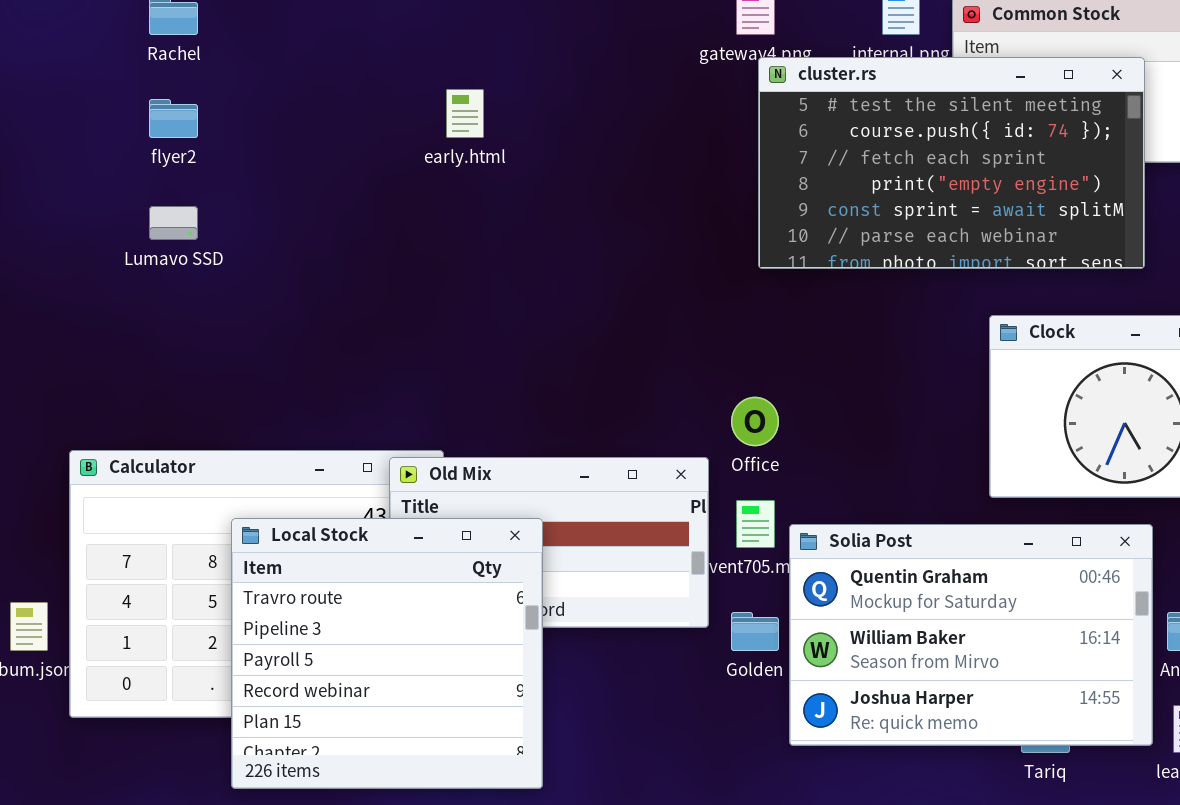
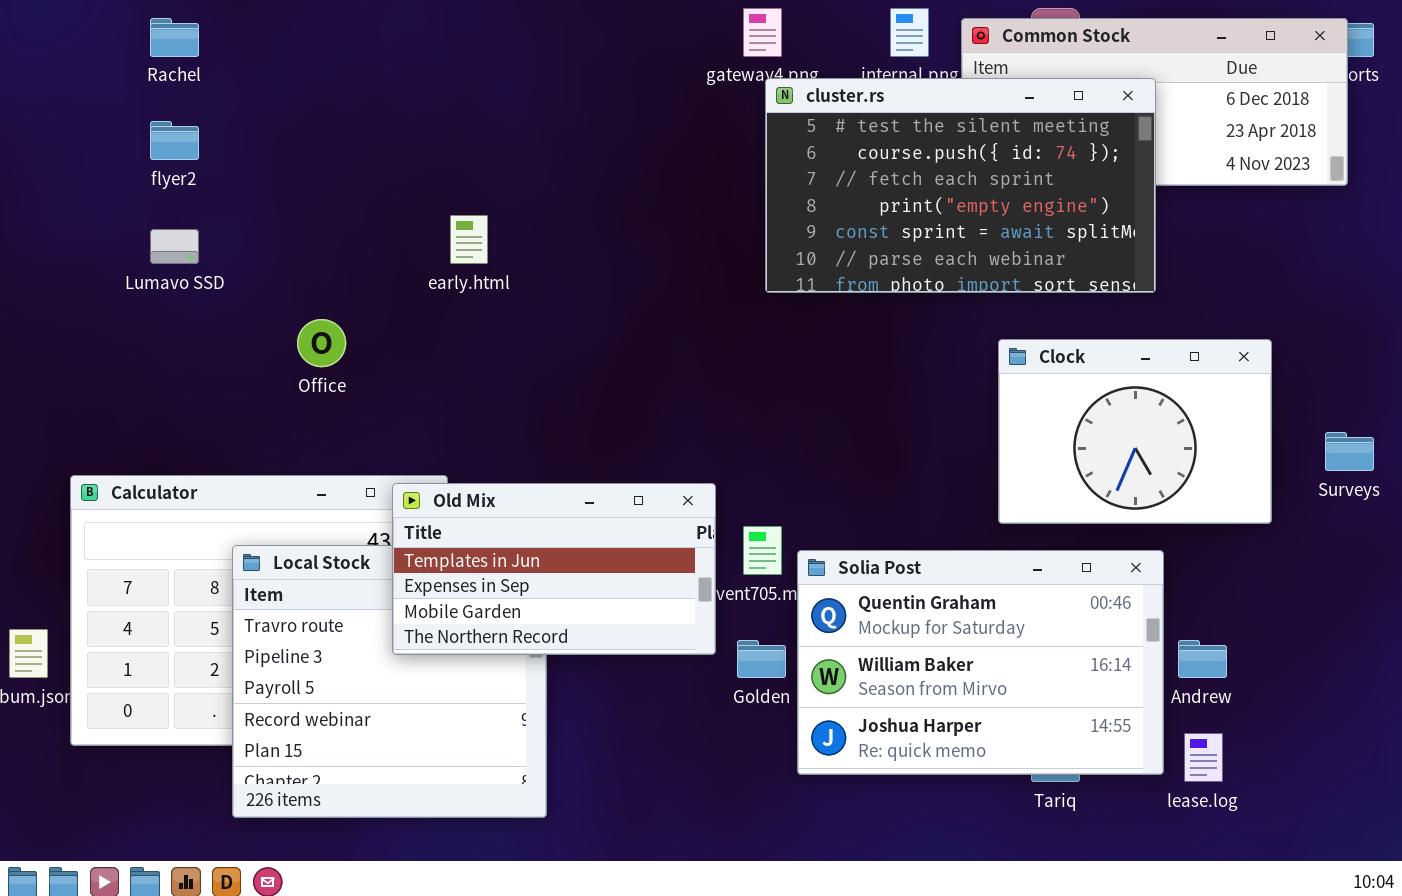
early.html: [446,89,484,138] -> [450,215,488,264], moved
Office: [731,397,779,446] -> [297,319,346,367], moved
Old Mix: [389,457,709,628] -> [392,483,716,655], raised

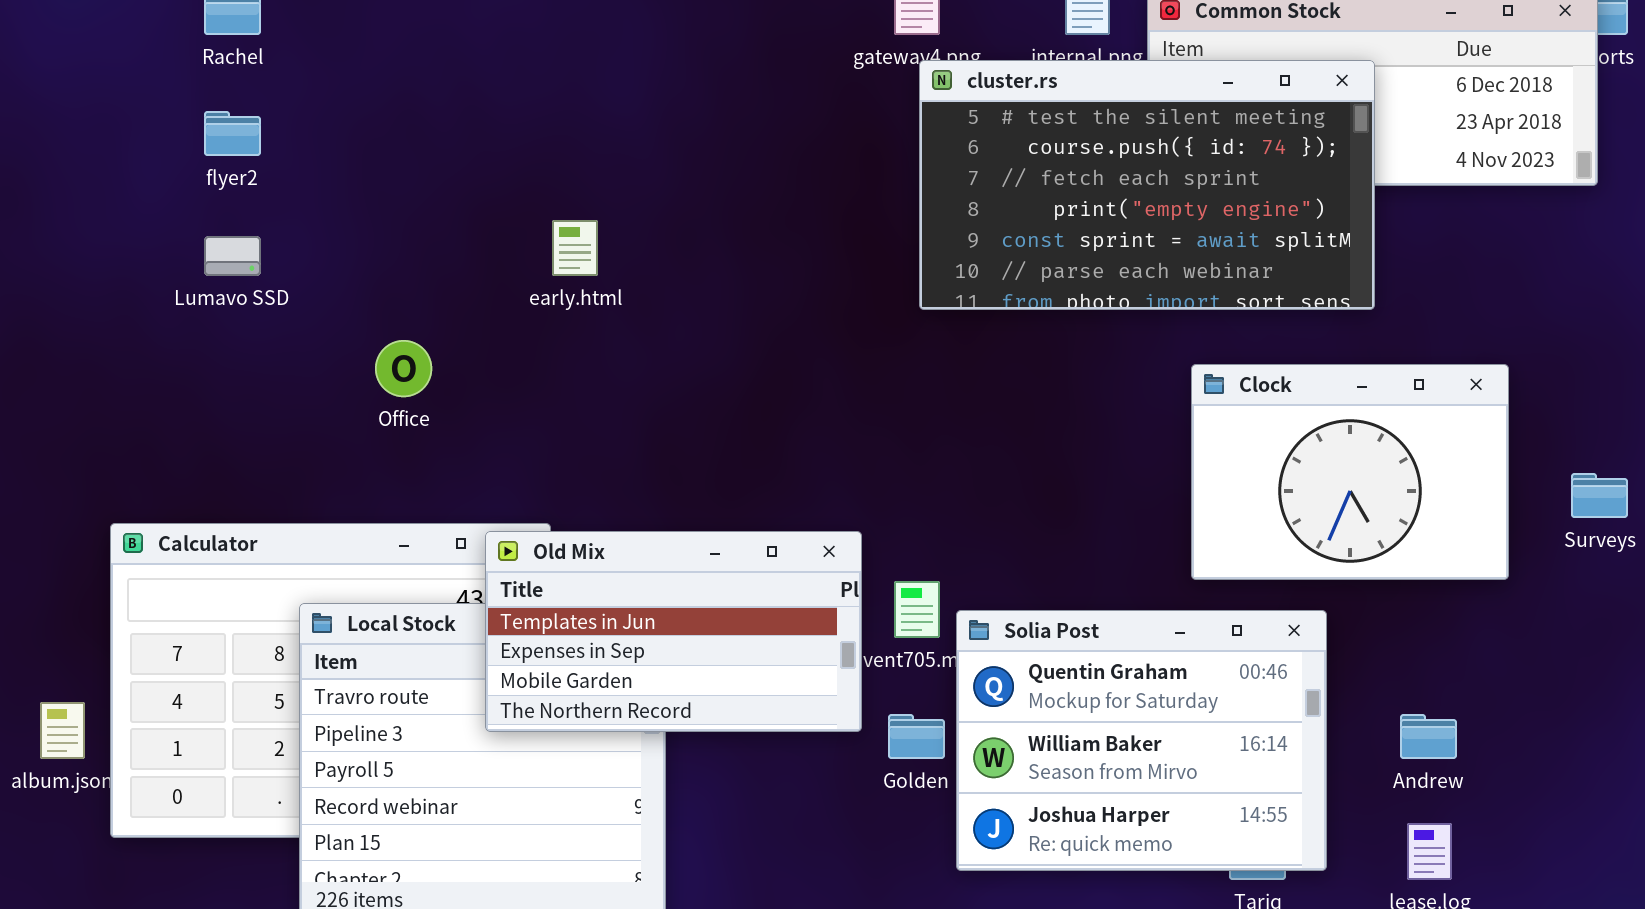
Solia Post: [797,550,1164,775] -> [956,610,1327,871], resized

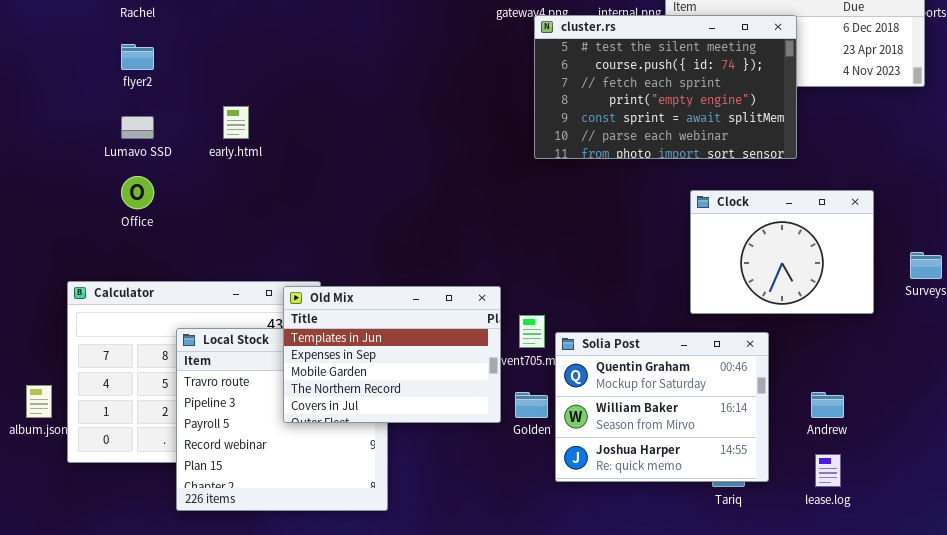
early.html: [552,220,598,276] -> [223,106,249,139], moved
Office: [375,340,432,397] -> [121,176,154,209], moved
Old Mix: [485,531,862,732] -> [283,286,501,423], resized

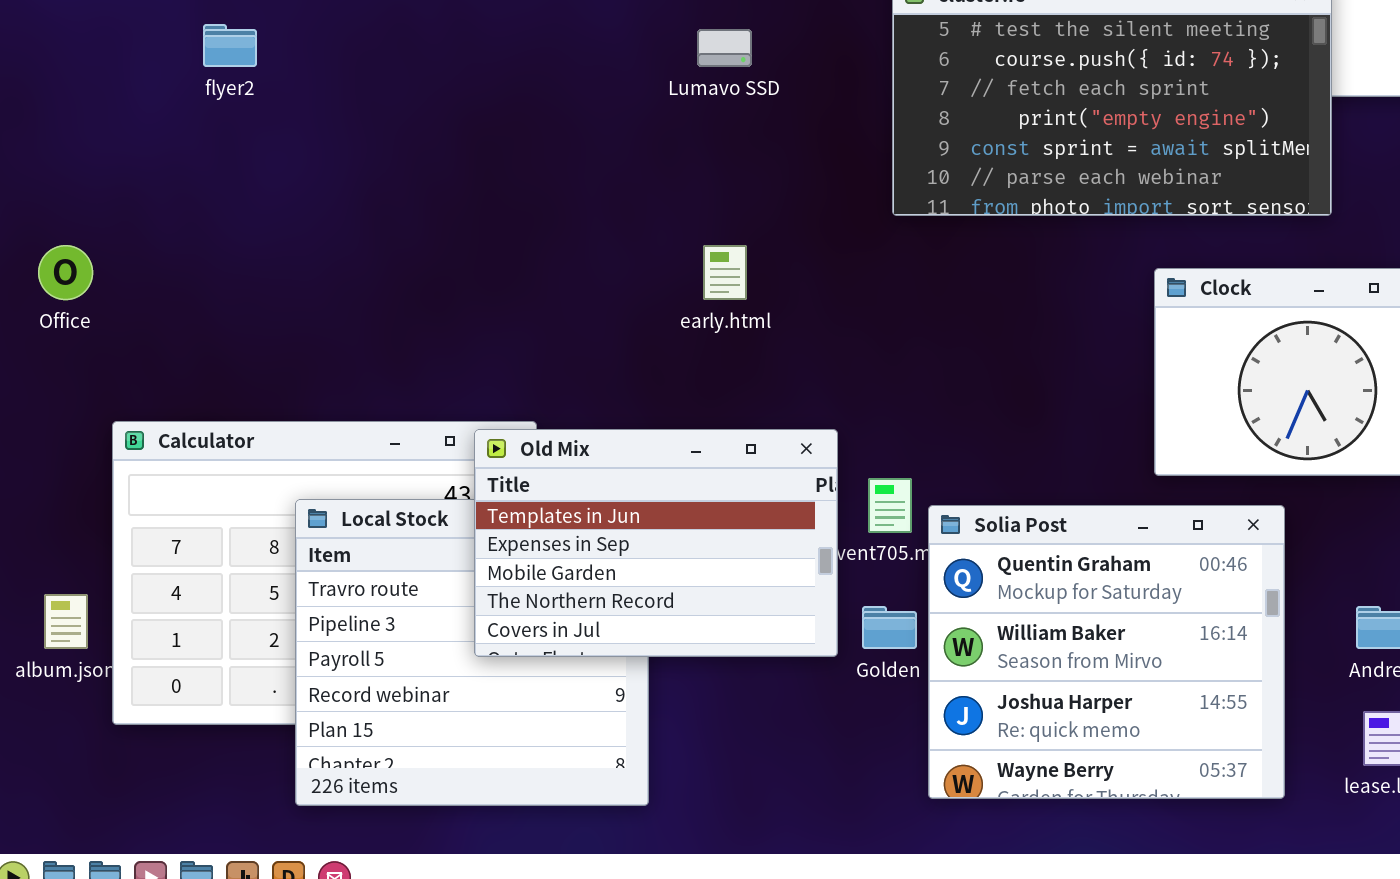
early.html: [223,106,249,139] -> [703,245,747,300], moved
Lumavo SSD: [121,116,154,139] -> [697,29,752,67], moved
Office: [121,176,154,209] -> [38,245,93,300], moved
Solia Post: [555,332,769,482] -> [928,505,1285,799], resized

